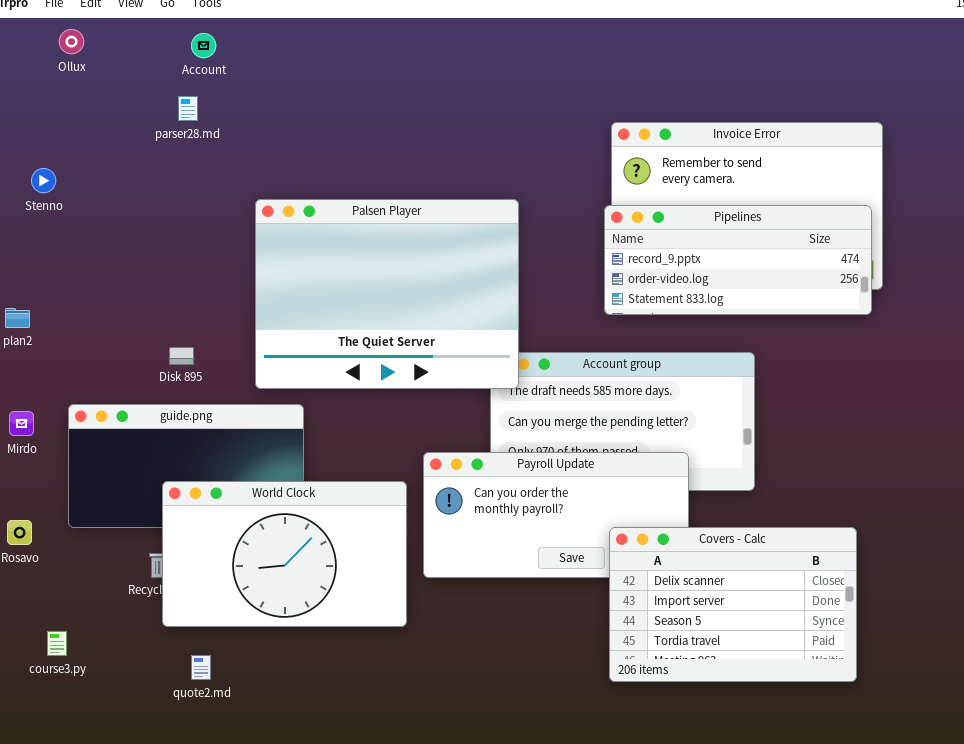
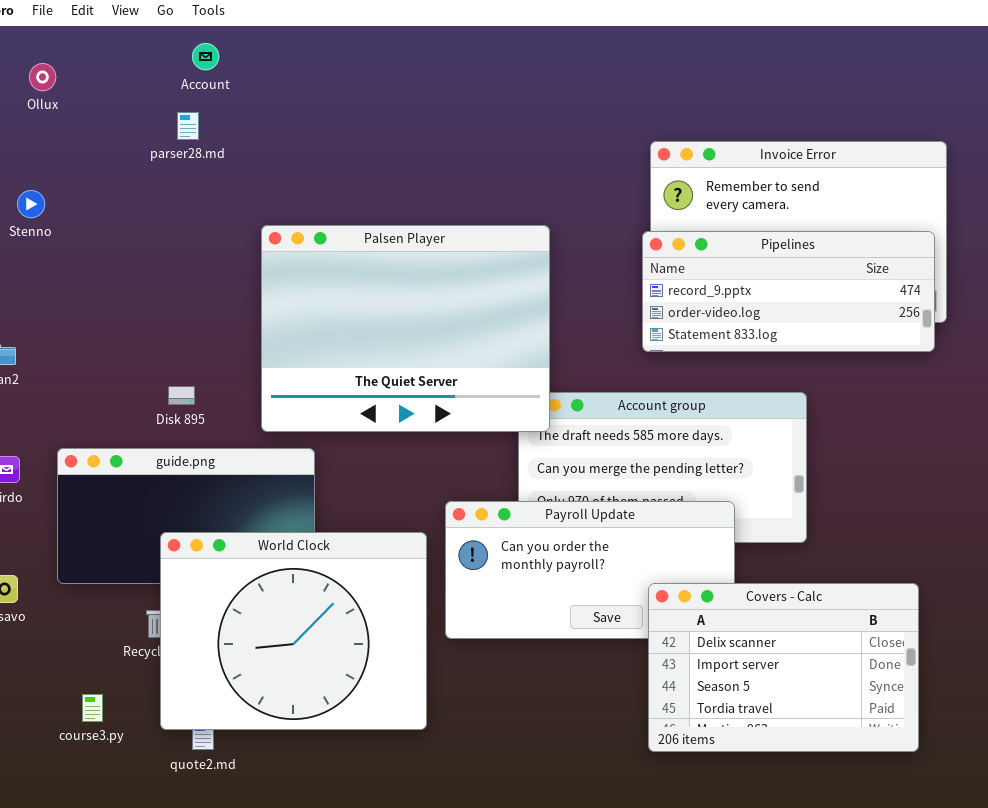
Ollux: [59,29,84,54] -> [29,63,56,91], moved
World Clock: [162,481,407,627] -> [160,532,427,730], resized
course3.py: [47,631,67,656] -> [82,694,103,722], moved

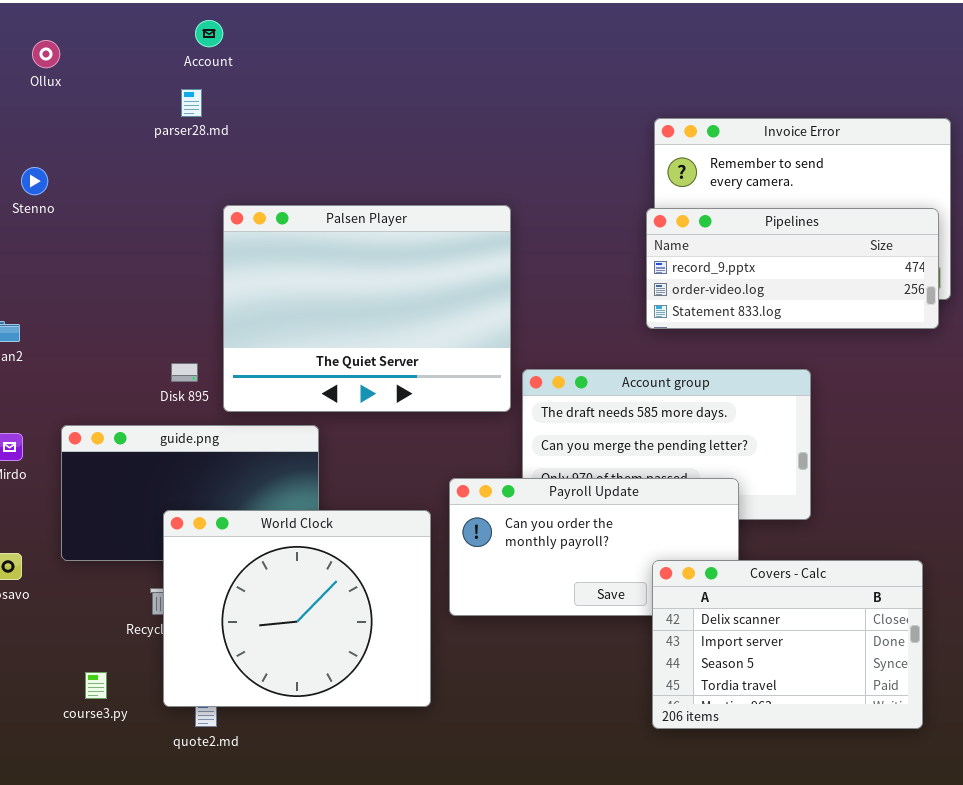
Palsen Player: [261,225,550,432] -> [223,205,511,412], moved

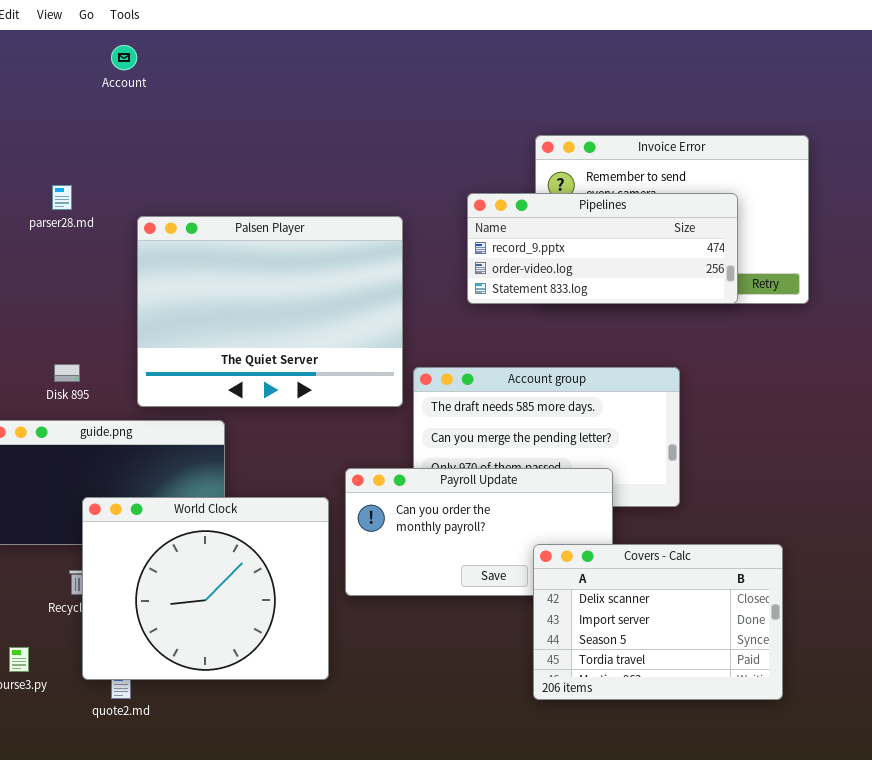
parser28.md: [181,89,202,117] -> [52,185,72,210], moved
Pipelines: [646,208,939,329] -> [467,193,738,304], moved
Disk 895: [171,363,198,382] -> [54,364,80,382], moved

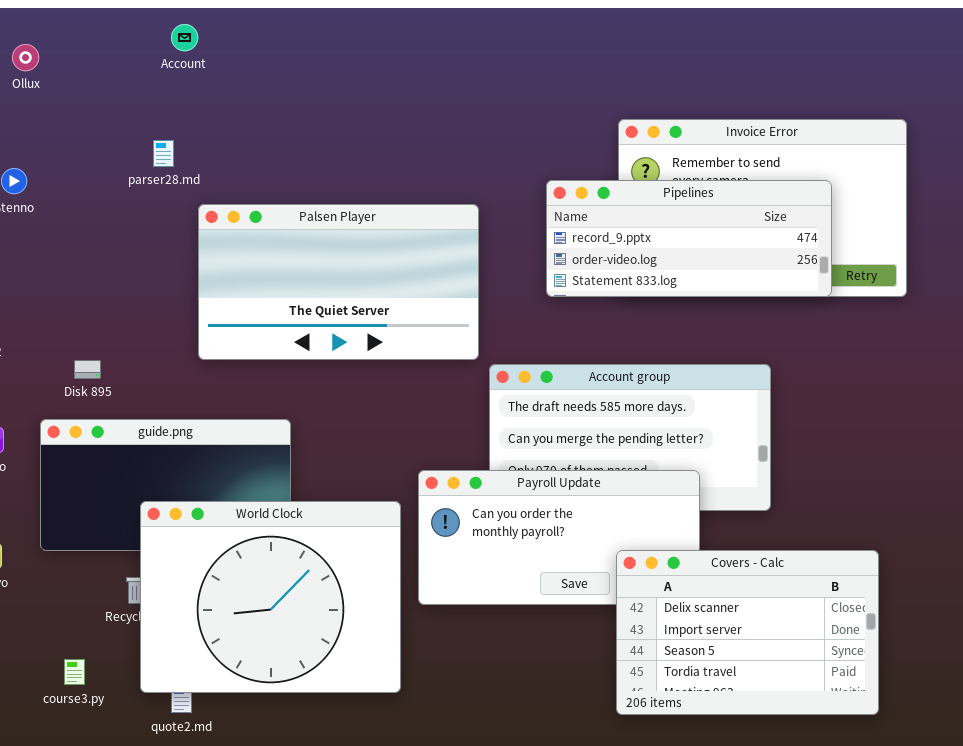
parser28.md: [52,185,72,210] -> [153,140,174,167], moved
Palsen Player: [137,216,403,407] -> [198,204,479,360], resized
Disk 895: [54,364,80,382] -> [74,360,101,379], moved

